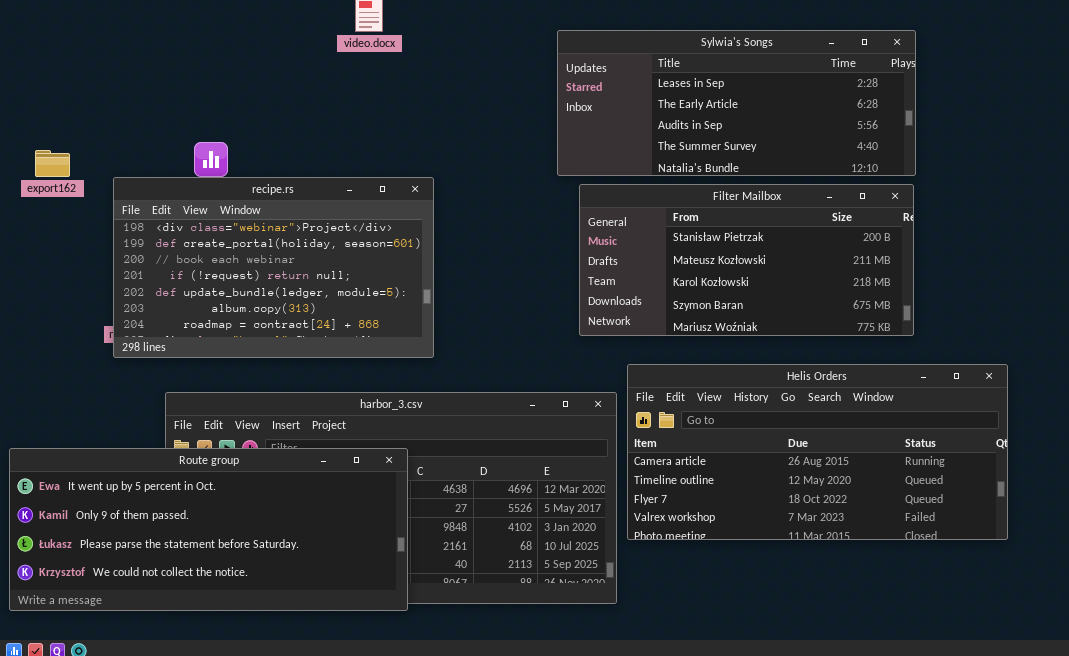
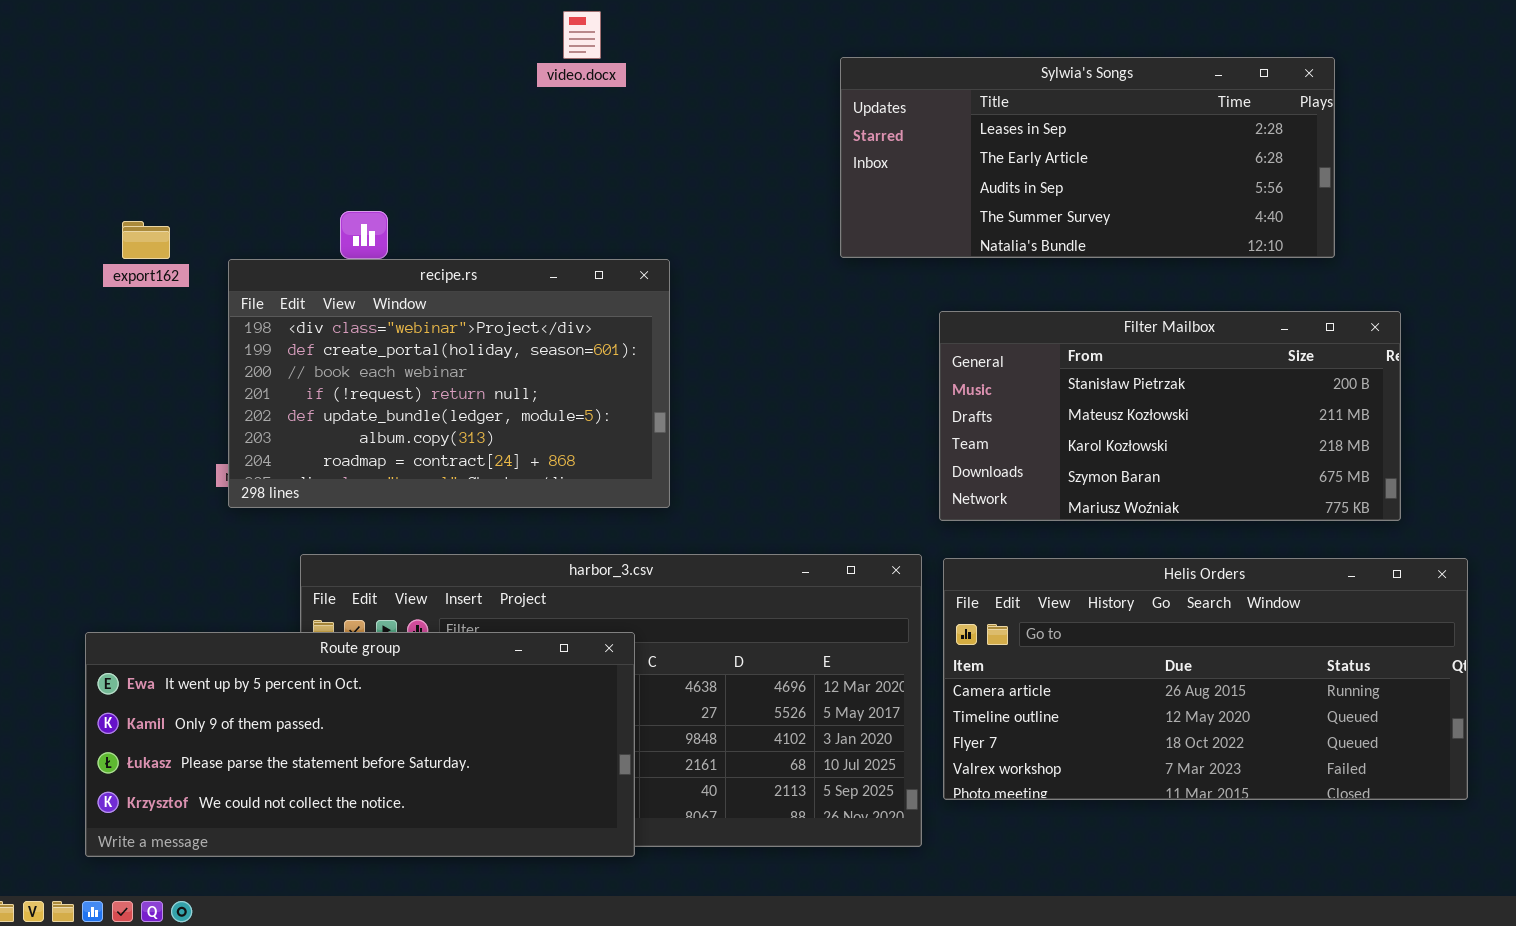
Filter Mailbox: [579,184,914,336] -> [939,311,1401,521], moved
Helis Orders: [627,364,1008,540] -> [943,558,1468,800], moved

